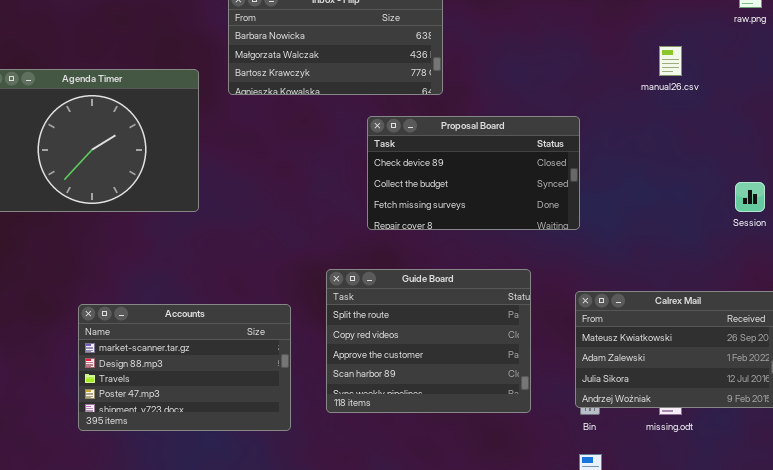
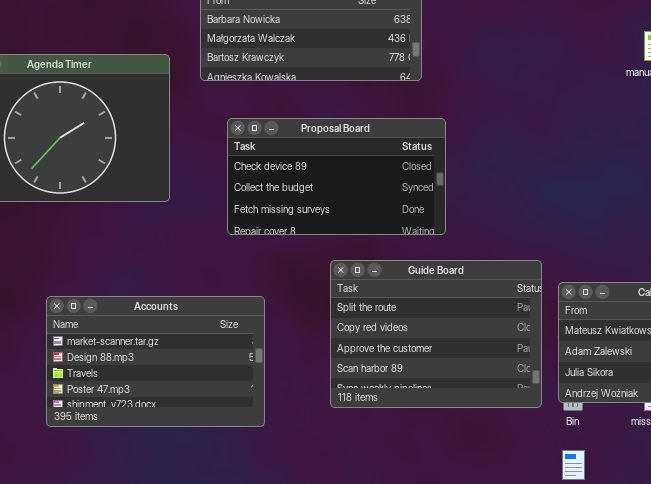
Proposal Board: [367,116,580,230] -> [227,118,446,235], moved
Guide Board: [326,269,531,413] -> [330,260,542,408], moved

